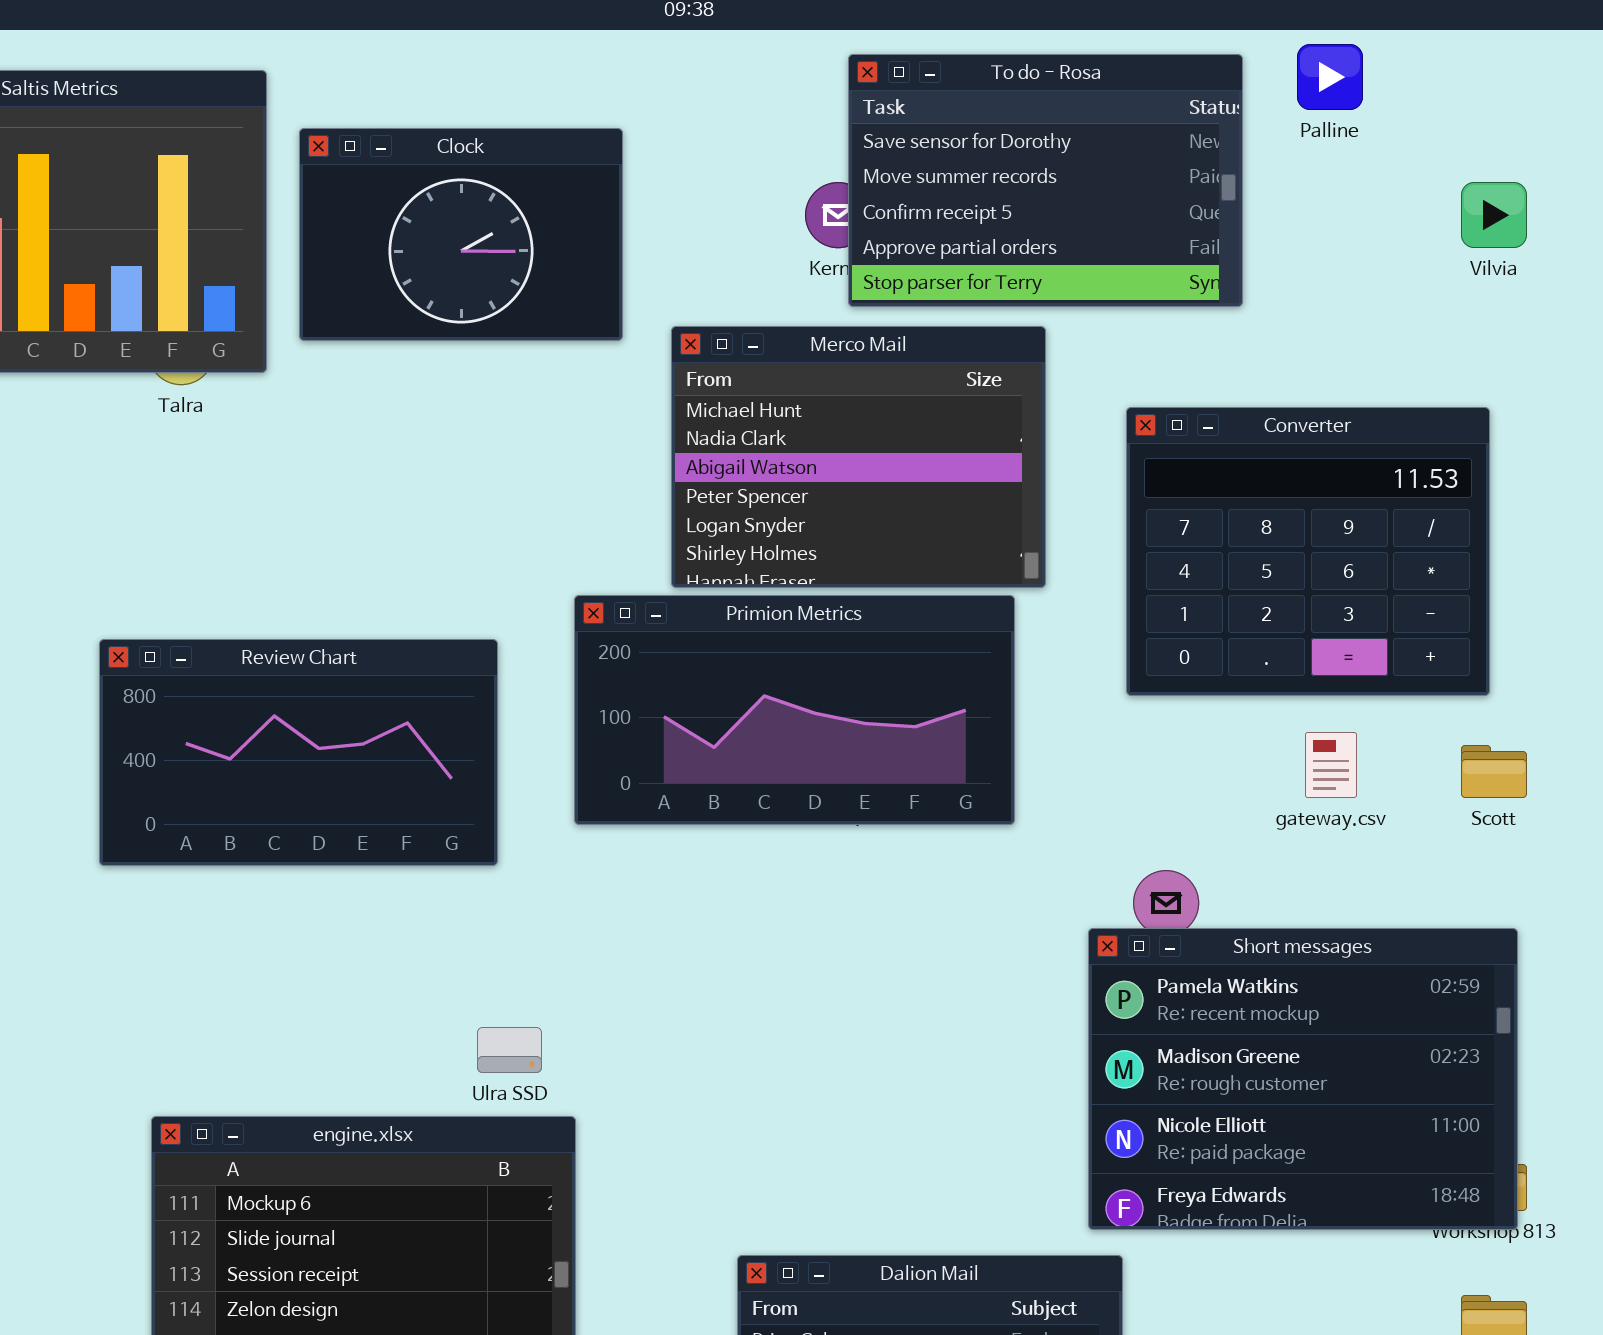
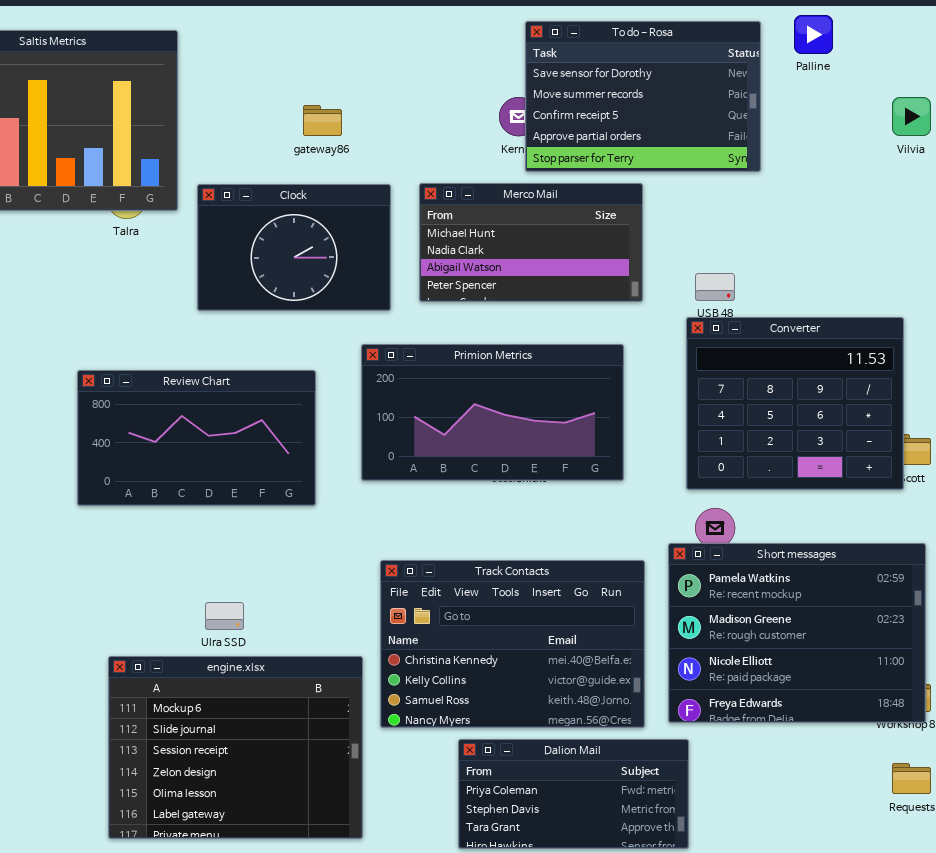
Clock: [299,128,623,341] -> [197,184,391,311], moved
Merco Mail: [671,326,1046,588] -> [419,183,643,302], resized
Converter: [1126,407,1490,696] -> [686,317,904,490], moved
Track Contacts: none -> [380,560,645,728], opened
Ulra SSD: [477,1027,542,1073] -> [205,602,244,630], moved

